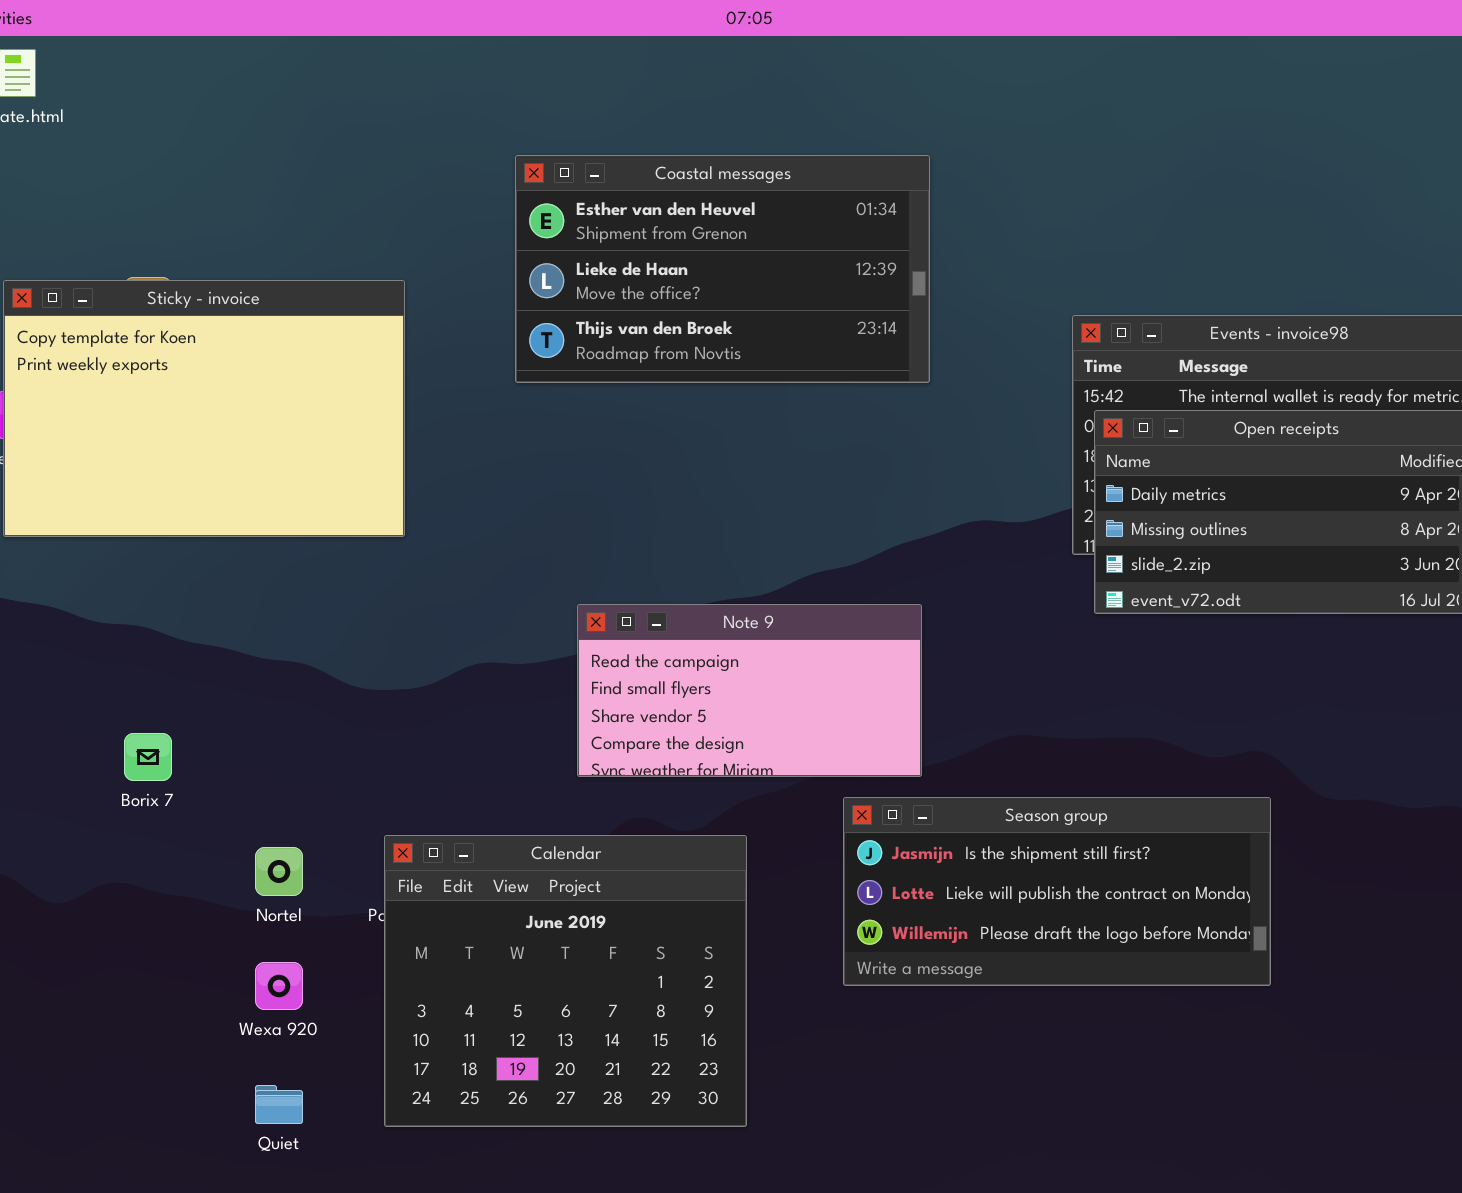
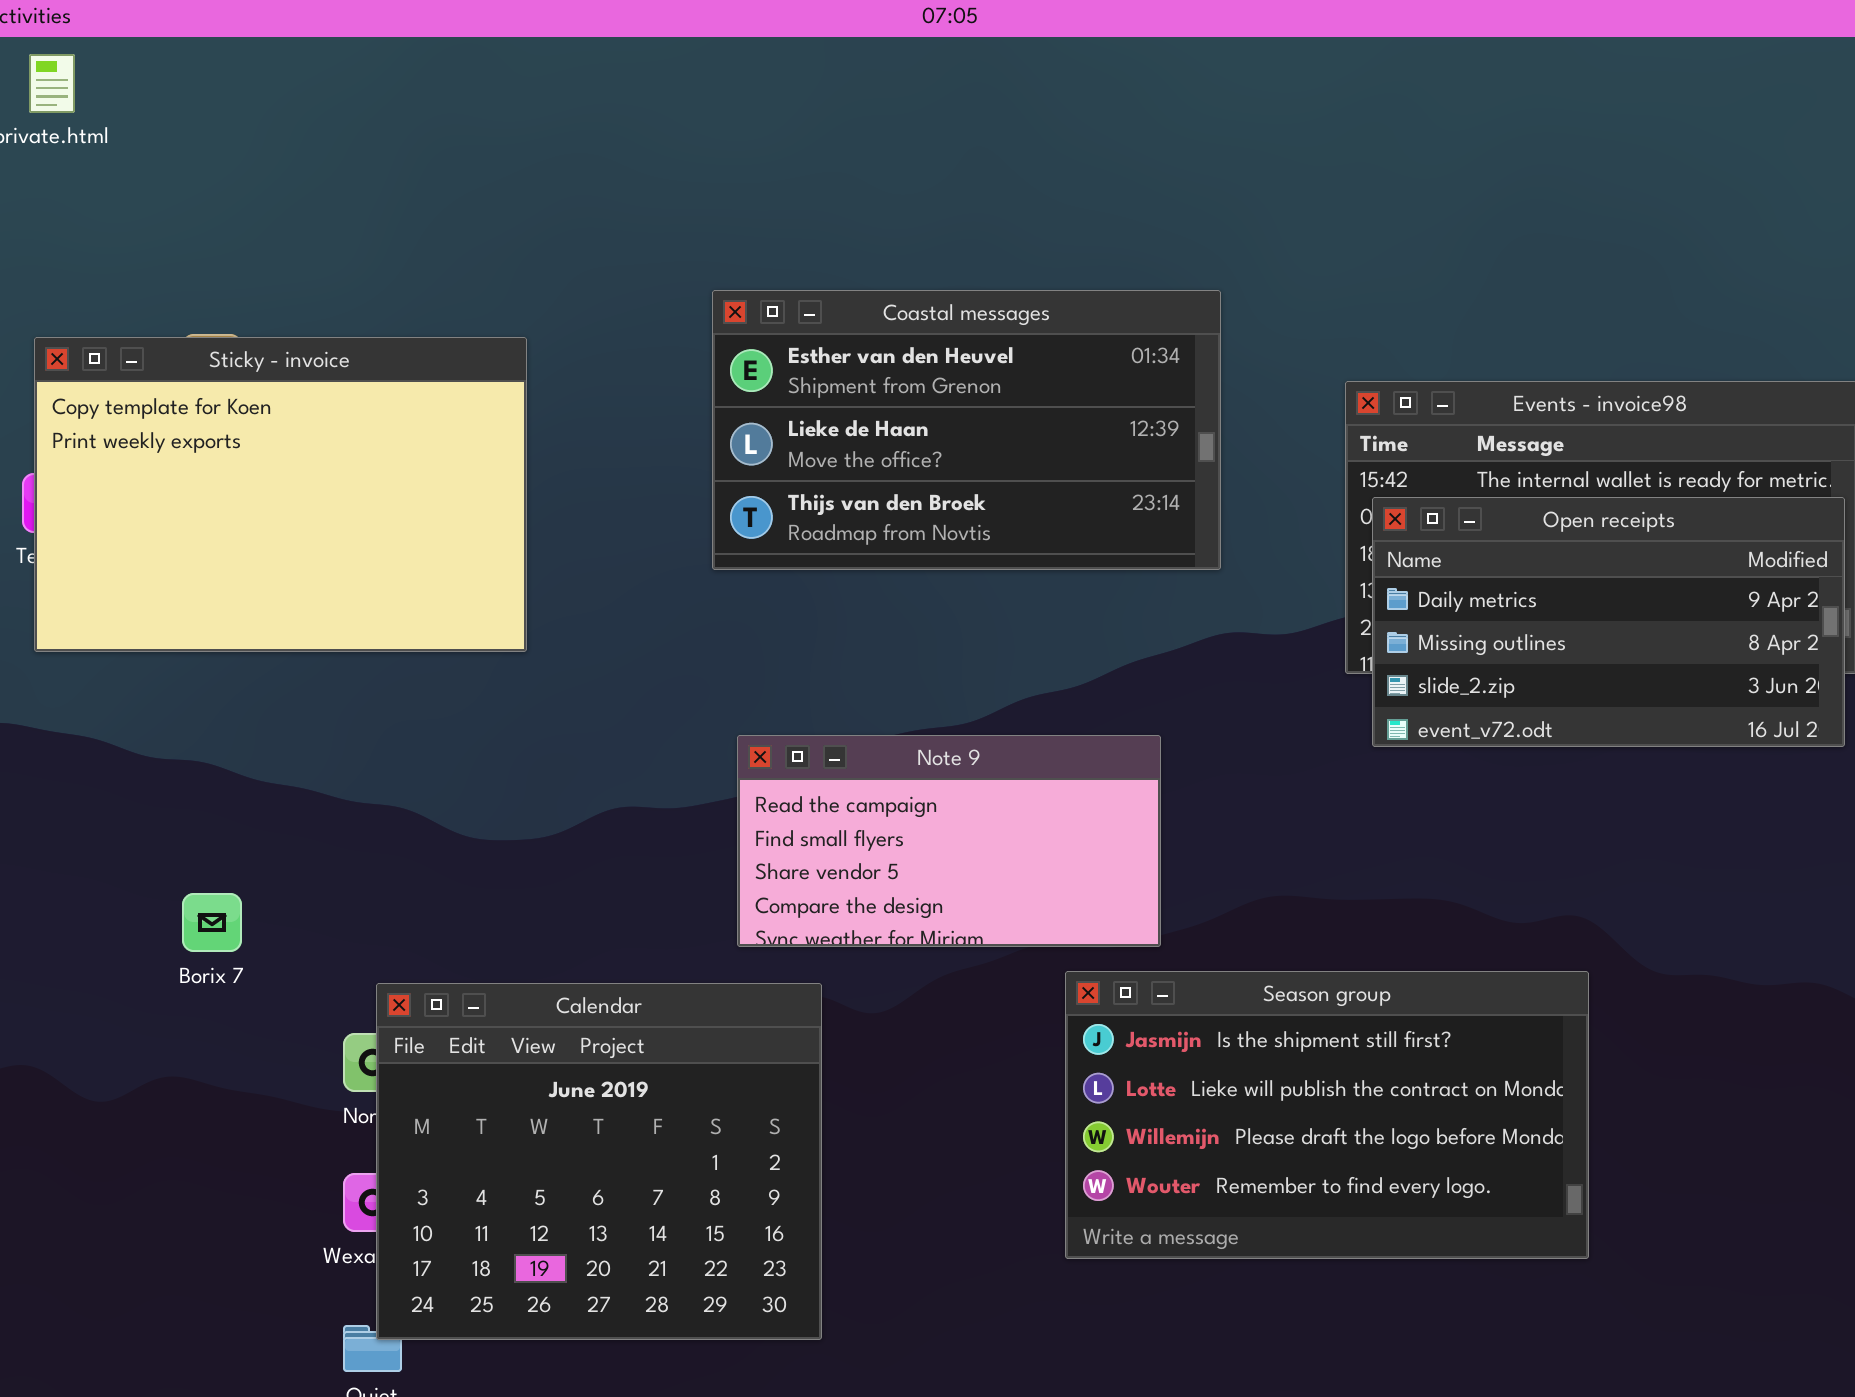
Coastal messages: [515,155,930,383] -> [712,290,1221,570], moved
Season group: [843,797,1271,986] -> [1065,971,1589,1259], resized
Calendar: [384,835,747,1127] -> [376,983,822,1340], moved

